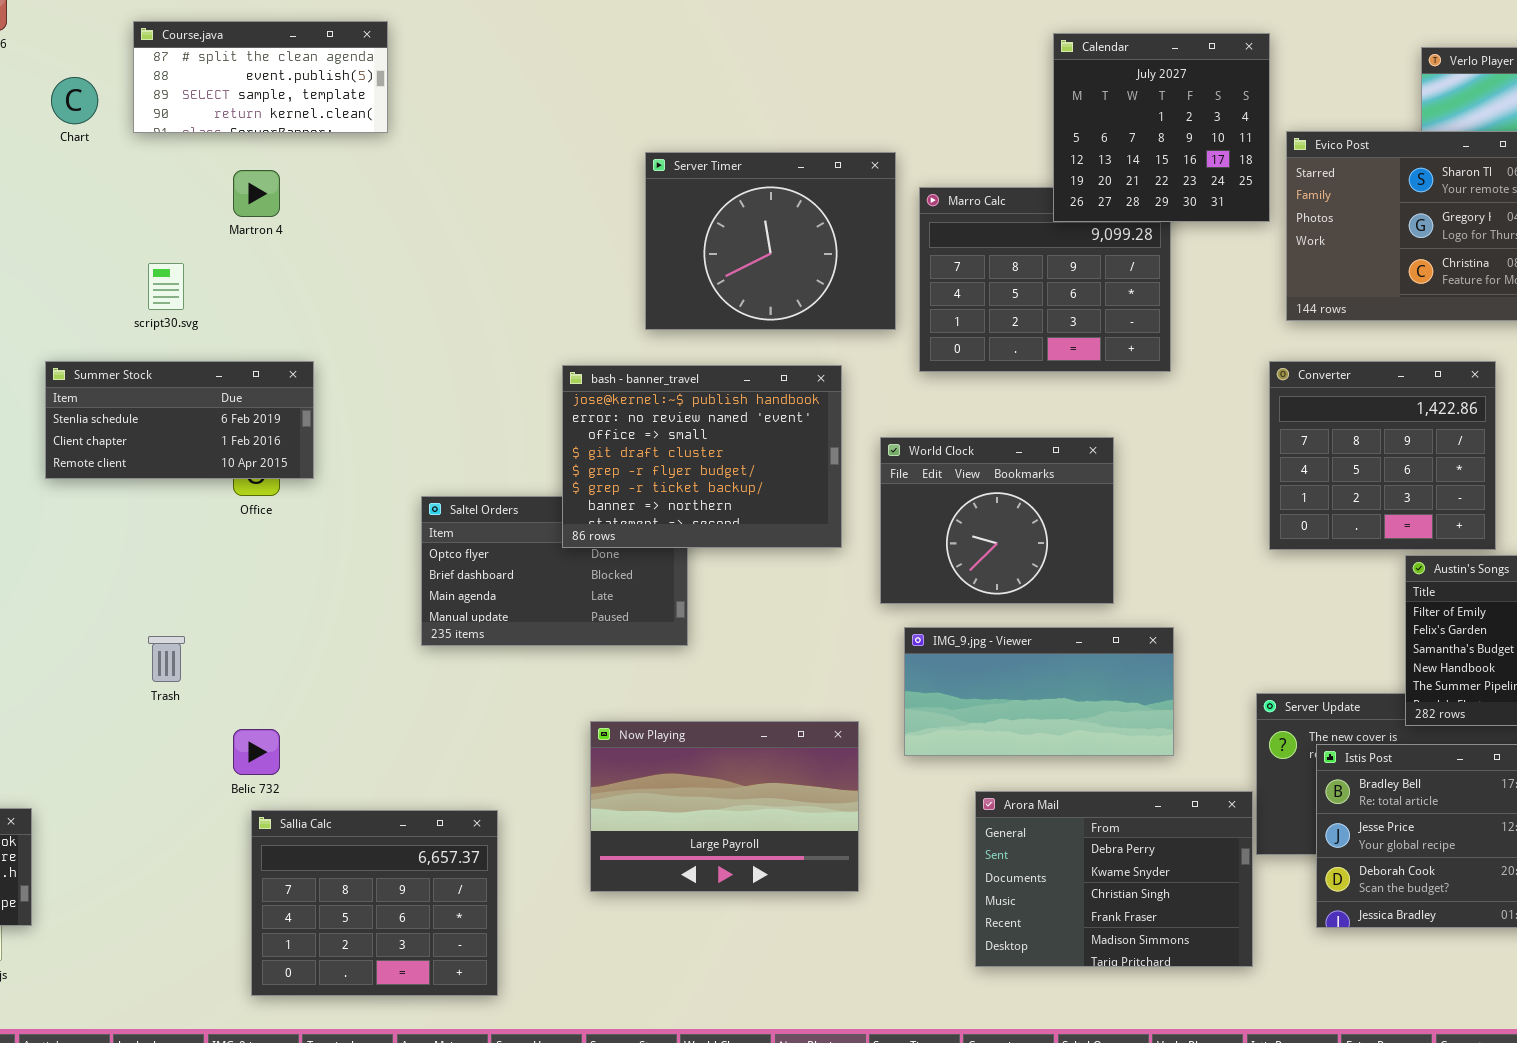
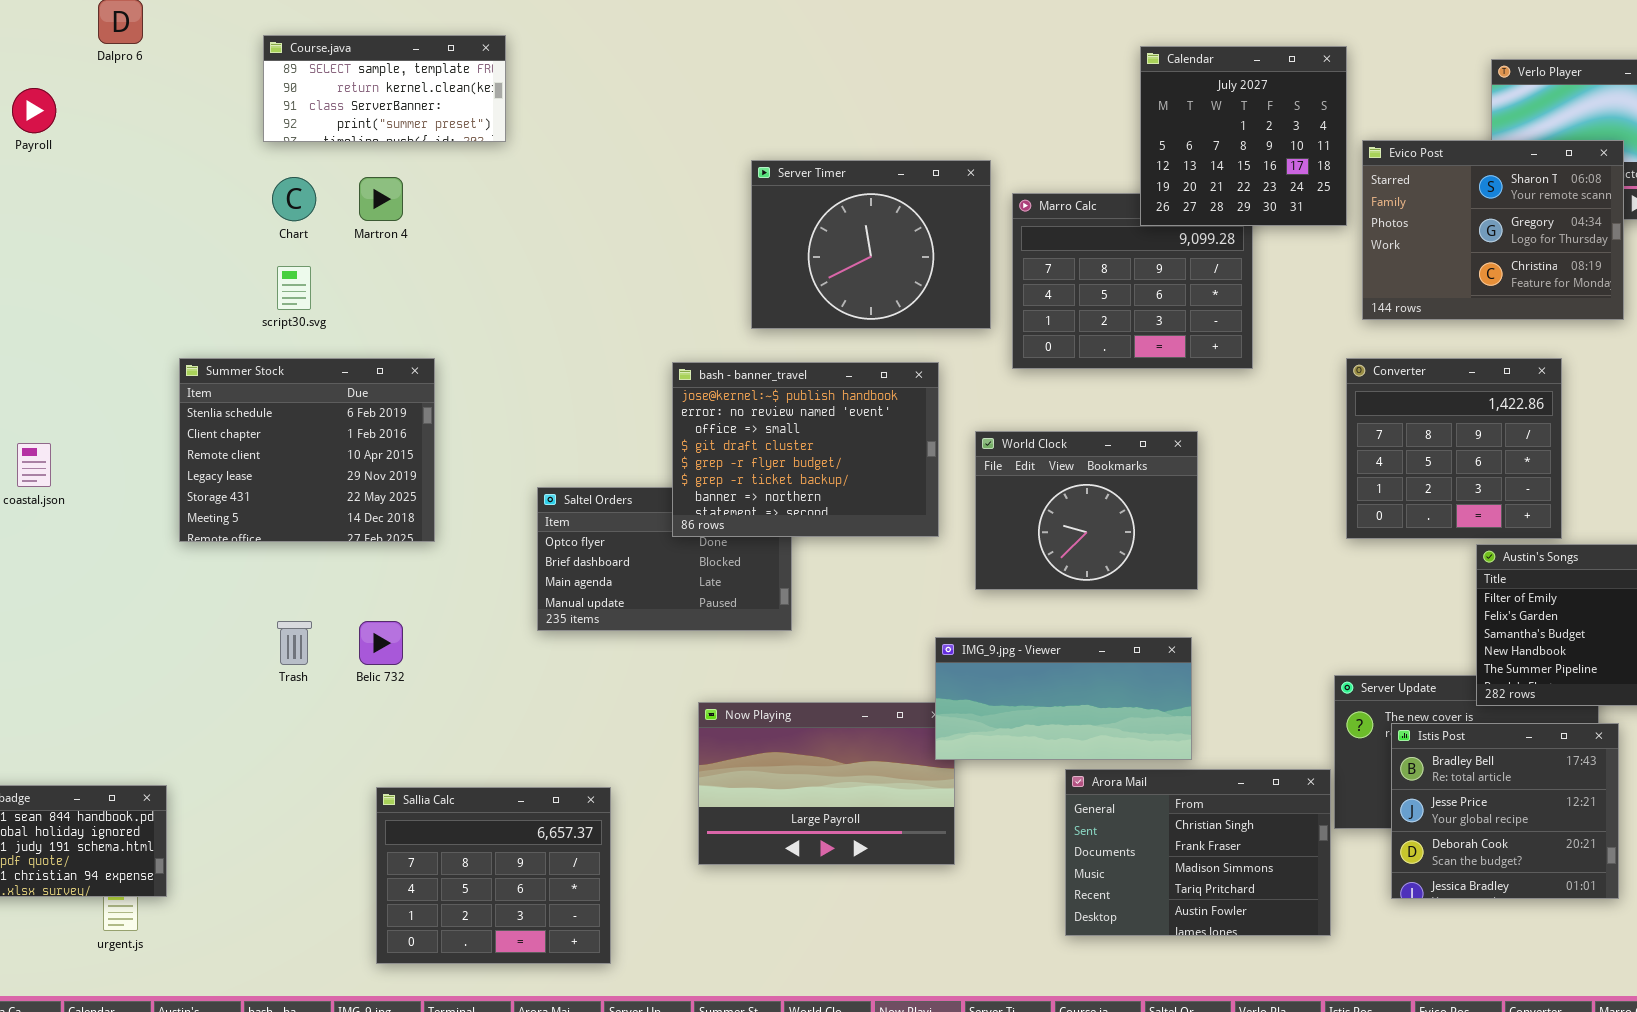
Course.java: [133,21,388,133] -> [263,35,506,142], scrolled down 2 rows
Chart: [51,77,98,124] -> [272,177,316,221], moved
Summer Stock: [45,361,314,479] -> [179,358,435,542], resized
IMG_9.jpg - Viewer: [904,627,1174,756] -> [935,637,1192,760], moved
Belic 732: [233,729,280,775] -> [359,621,403,665], moved
Arora Mail: [975,791,1253,967] -> [1065,769,1331,936], scrolled down 2 rows

